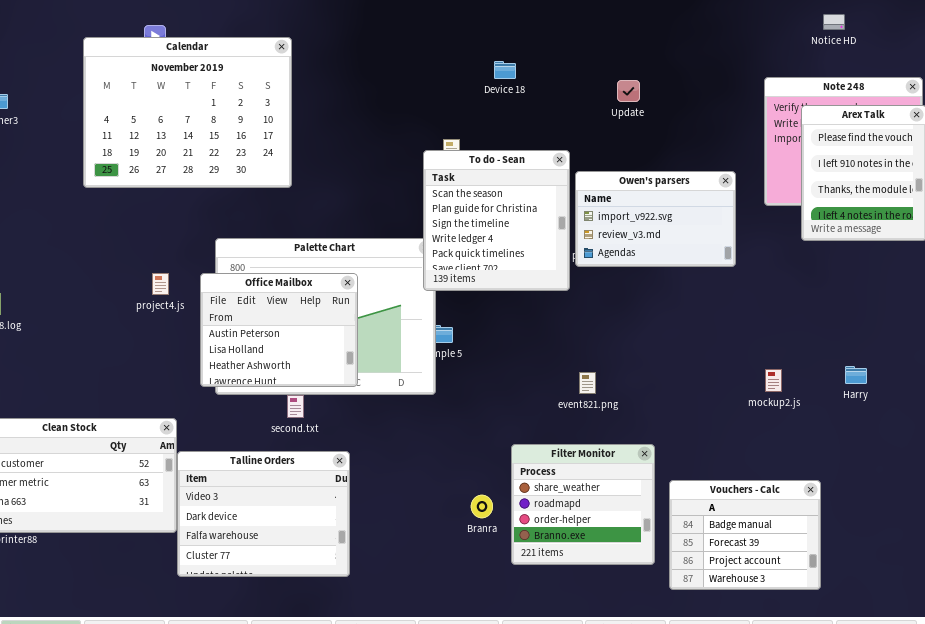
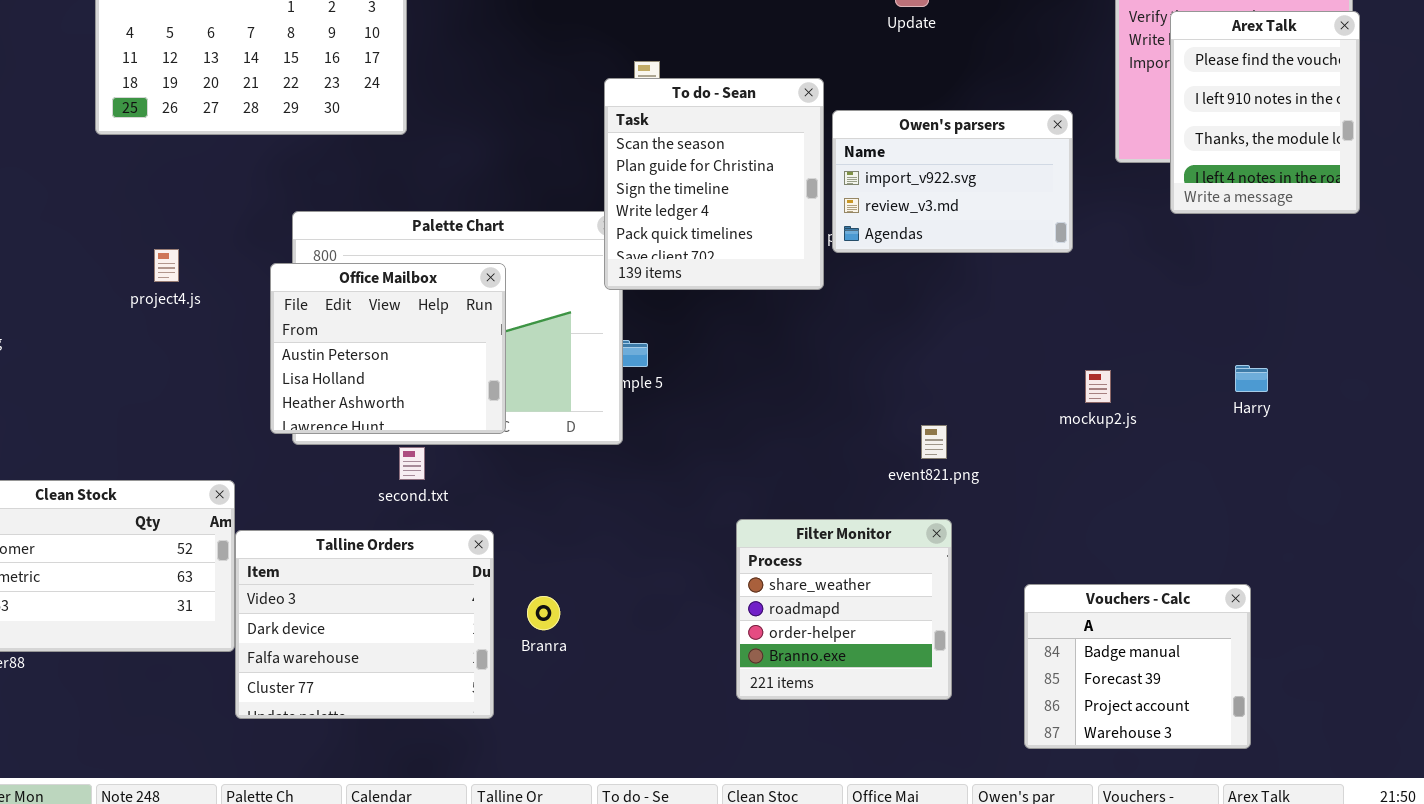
project4.js: [152,273,169,295] -> [154,249,179,282], moved
Harry: [845,366,867,384] -> [1235,365,1268,392], moved
mockup2.js: [765,369,782,392] -> [1085,370,1111,403], moved
event821.png: [579,372,596,394] -> [921,425,947,459], moved
Vouchers - Calc: [669,480,821,590] -> [1024,584,1251,749], moved
Branra: [471,495,493,518] -> [527,596,560,630], moved

